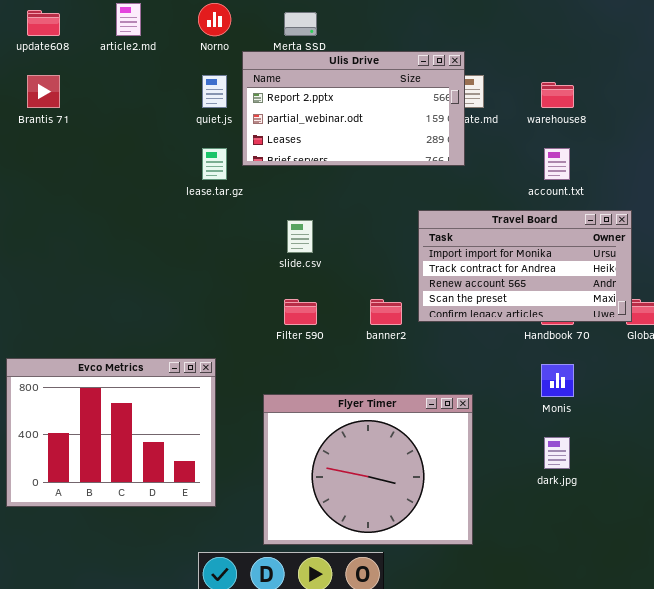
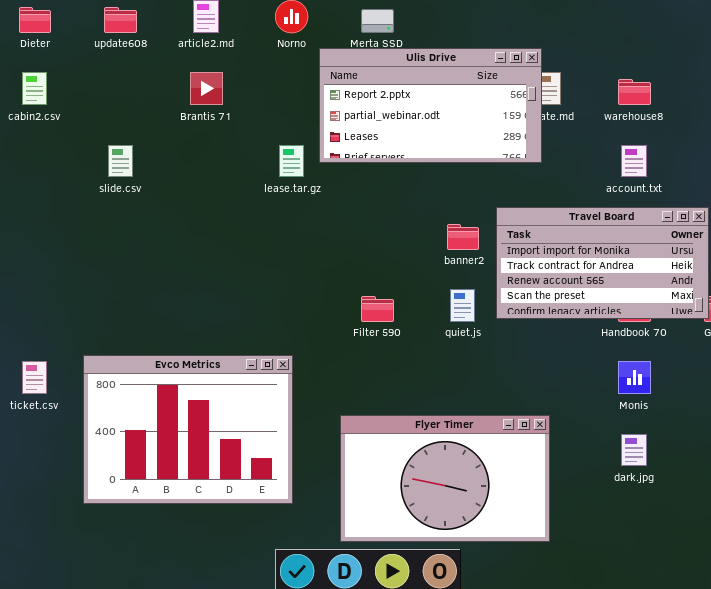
Brantis 71: [27,75,60,108] -> [190,72,223,105], moved
quiet.js: [202,75,227,108] -> [450,289,475,322], moved
slide.csv: [287,220,313,253] -> [108,145,133,177], moved
banner2: [370,299,402,325] -> [447,224,479,250], moved
Flyer Timer: [263,394,473,545] -> [340,415,550,542], resized

